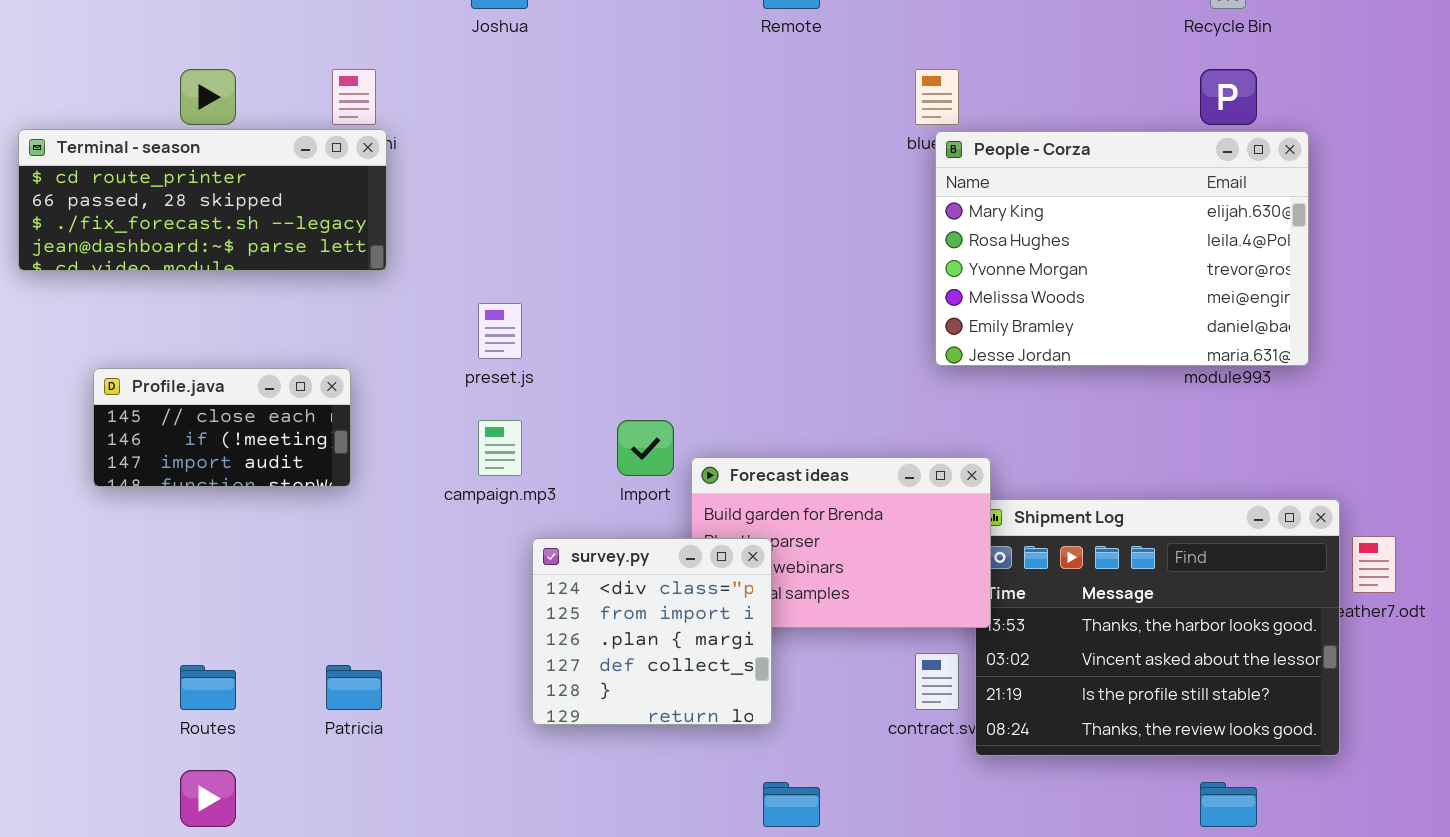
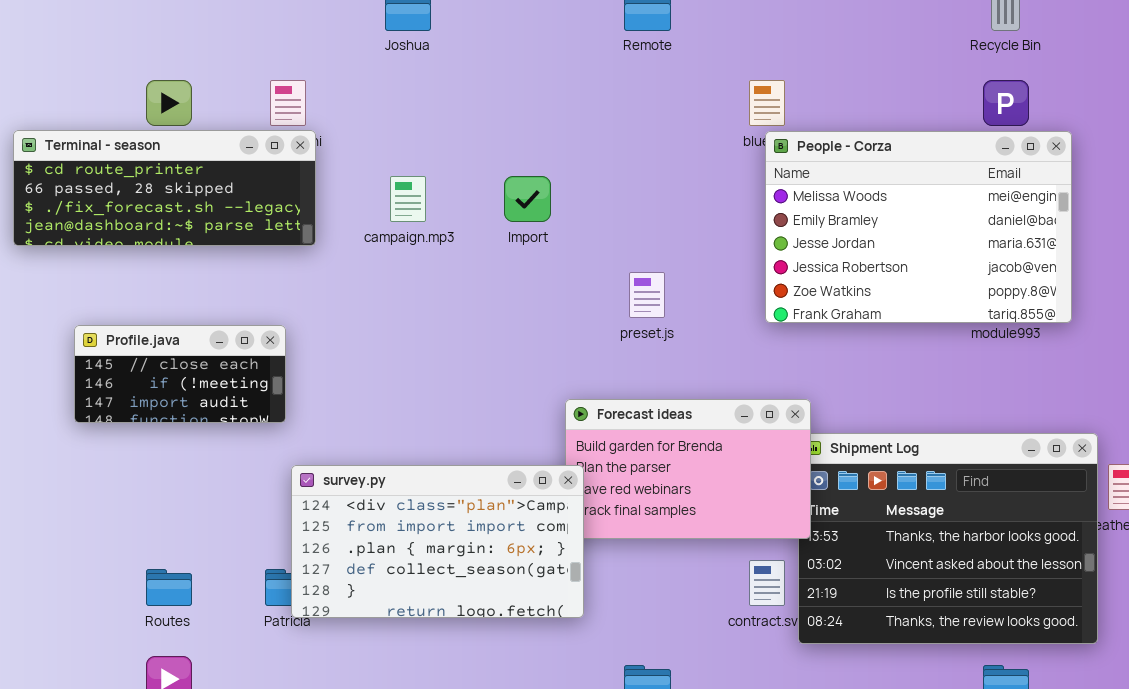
People - Corza: [935,131,1309,366] -> [765,131,1072,323], scrolled down 3 rows
preset.js: [478,303,522,359] -> [629,272,665,318], moved
campaign.mp3: [478,420,522,476] -> [390,176,426,222], moved
Import: [617,420,674,476] -> [504,176,551,222], moved
survey.py: [532,538,772,725] -> [291,465,584,618], moved, resized

